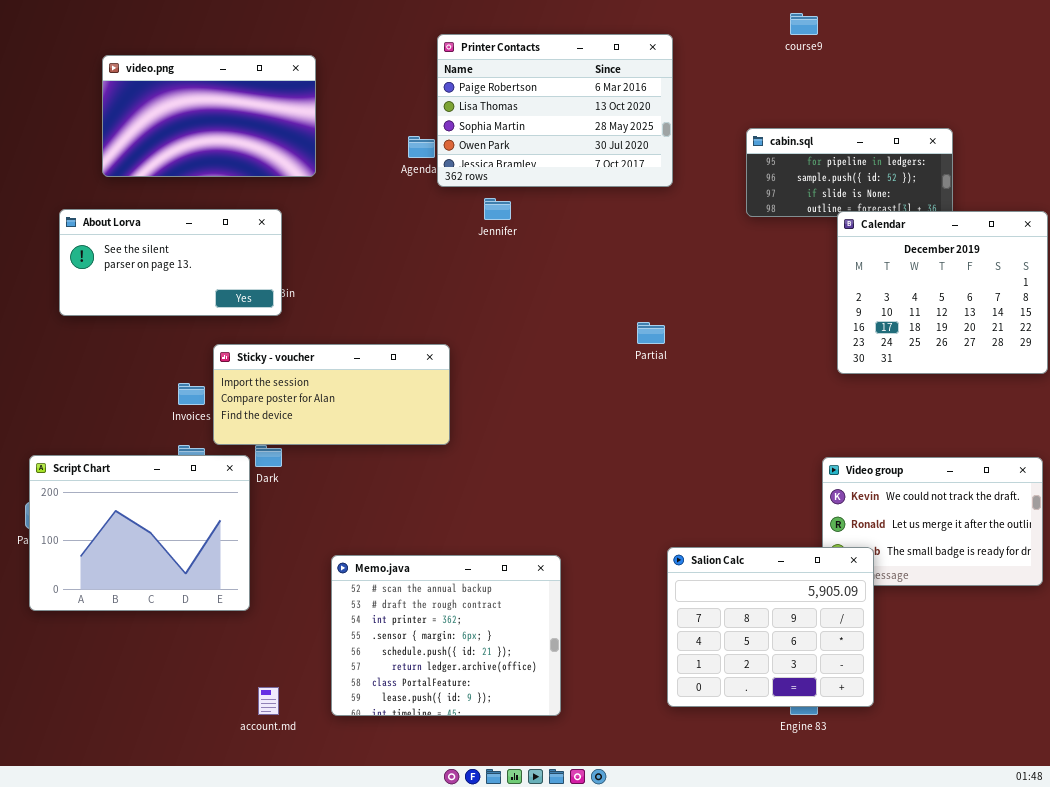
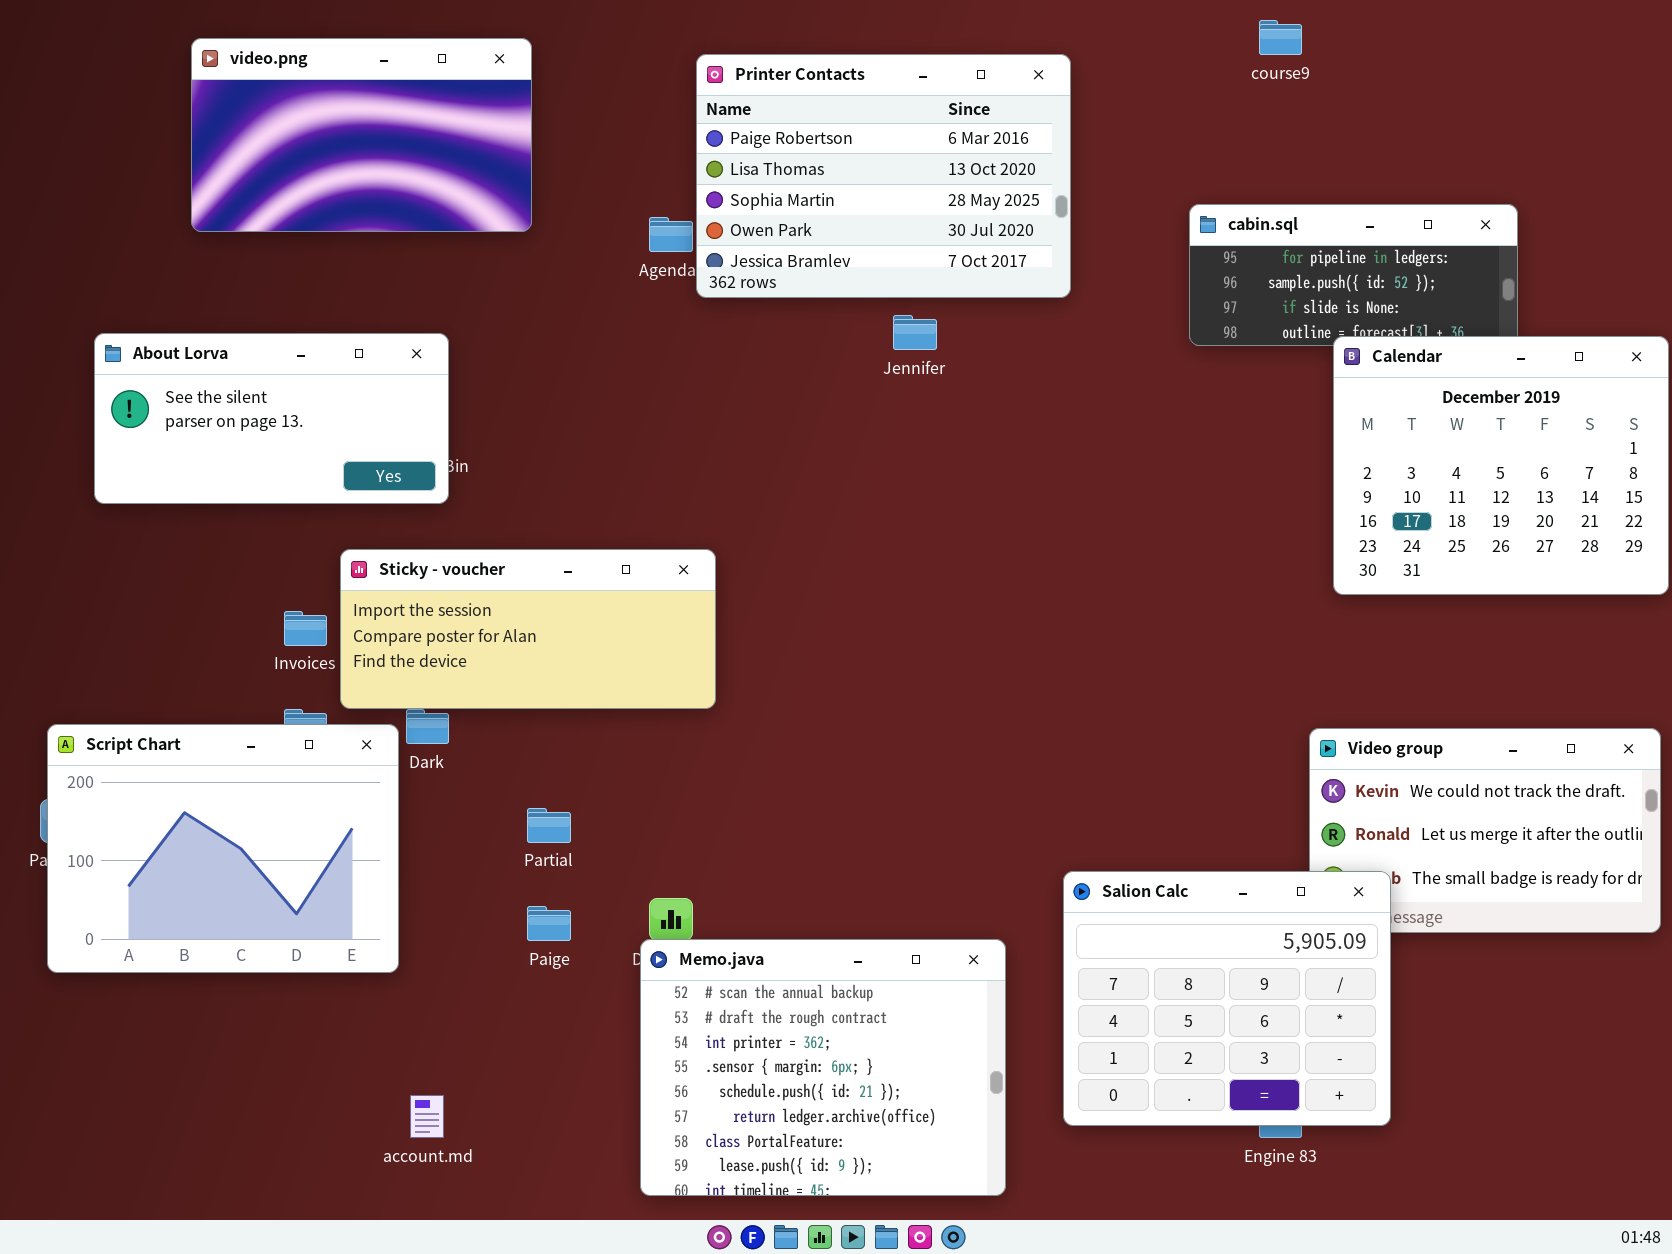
video.png: [102,55,316,177] -> [191,38,532,232], moved
Jennifer: [484,198,511,220] -> [893,315,937,350], moved
Partial: [637,322,665,344] -> [527,808,571,843], moved
Memo.java: [331,555,561,716] -> [640,939,1006,1196], moved

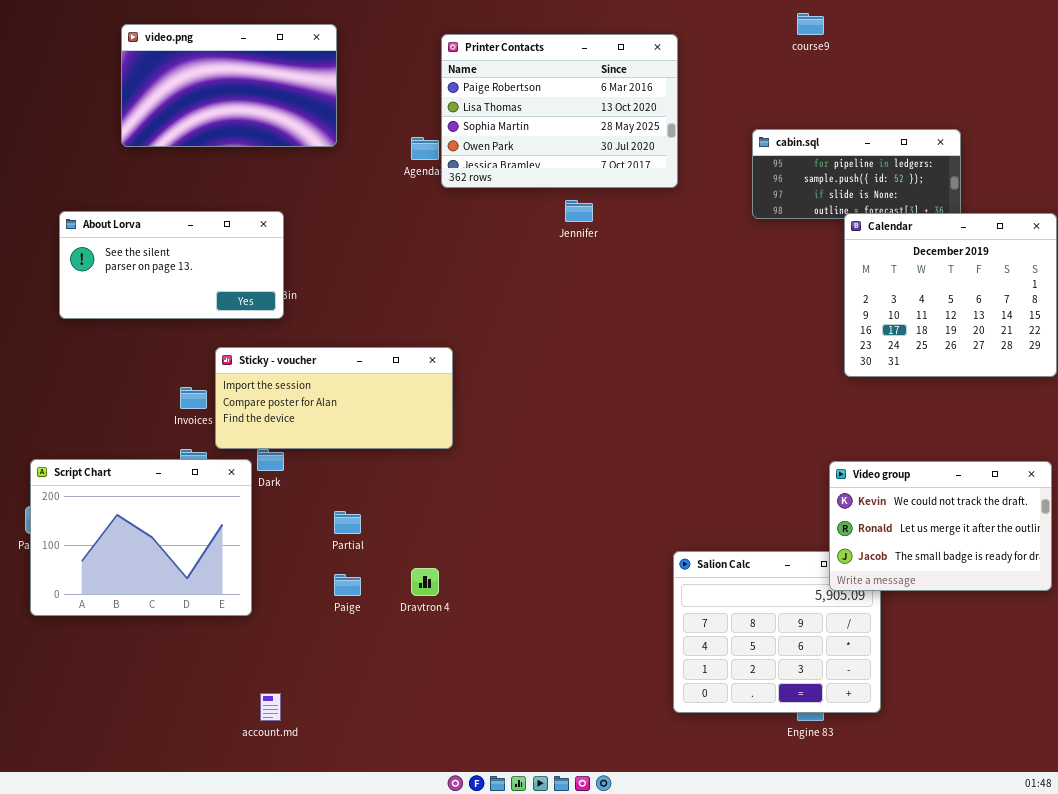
Video group: [1309,728,1661,933] -> [829,461,1052,591], raised
Memo.java: [640,939,1006,1196] -> none, closed

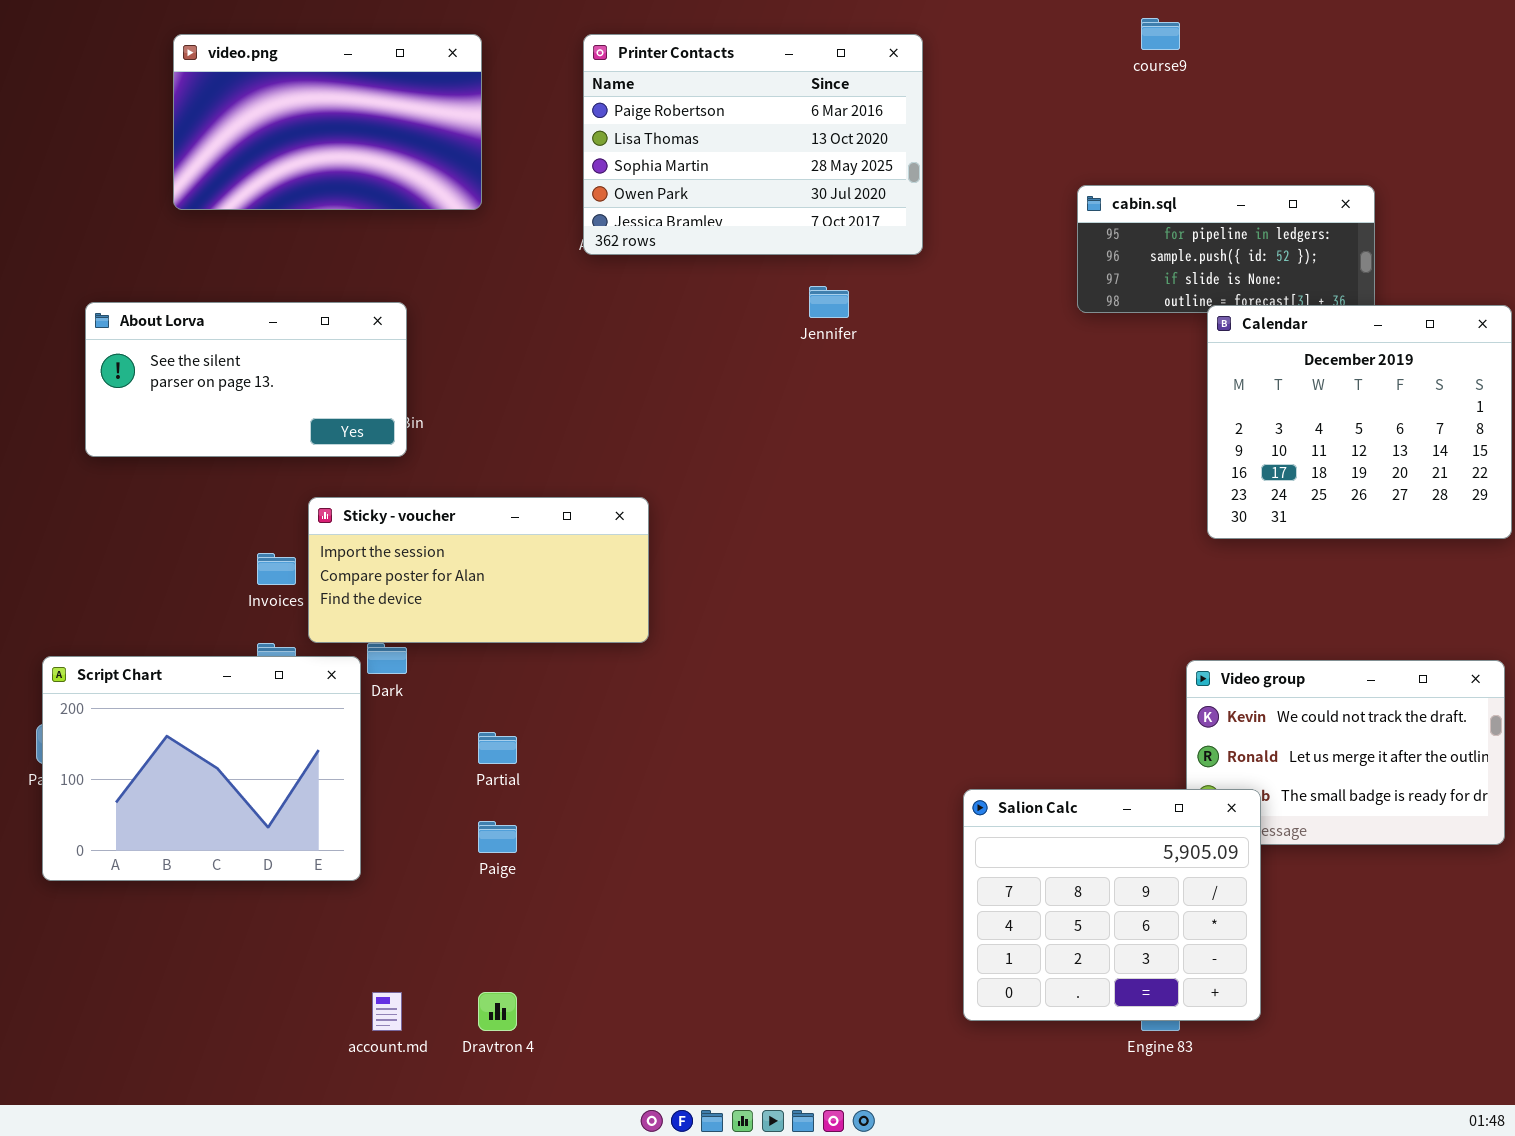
Printer Contacts: [441,34,678,188] -> [583,34,923,255], moved
Salion Calc: [673,551,881,713] -> [963,789,1261,1021], raised
Dravtron 4: [411,568,439,596] -> [478,992,517,1031], moved

